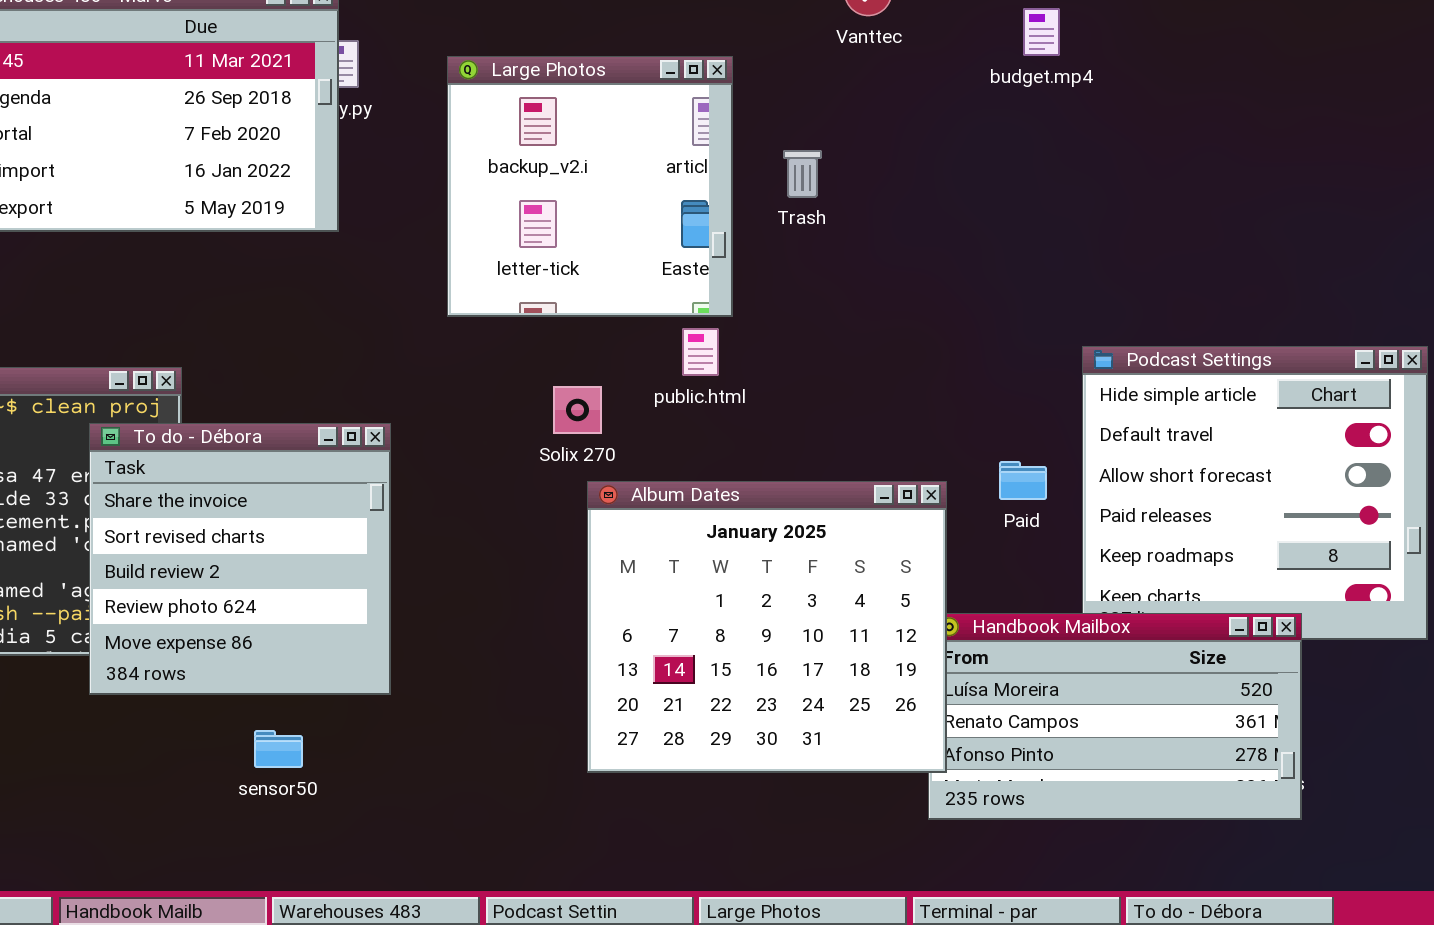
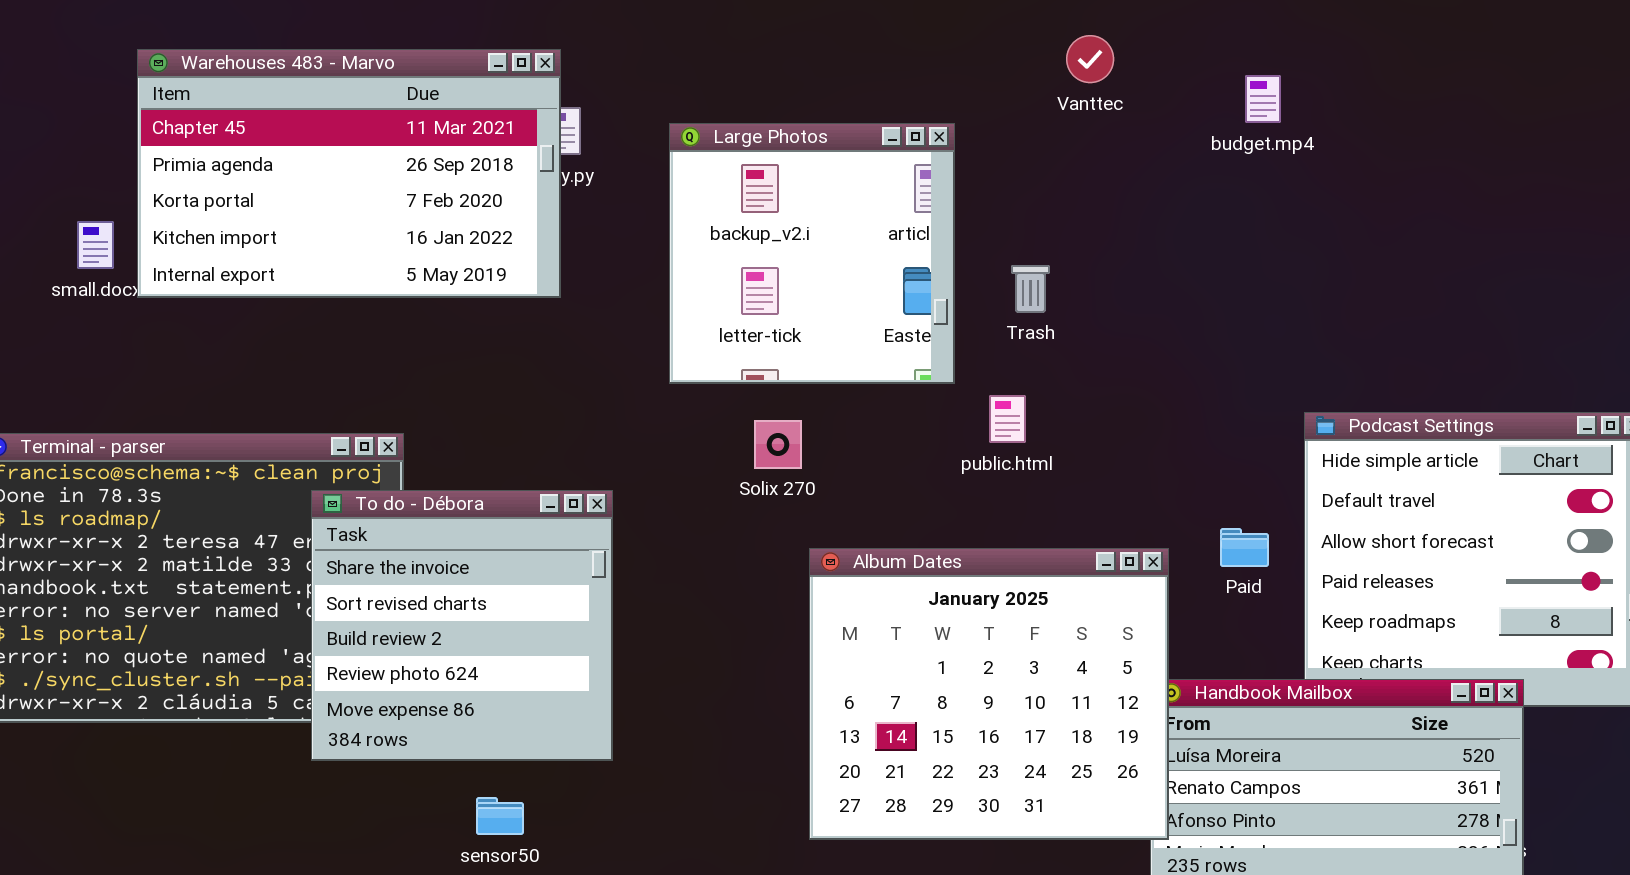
Trash: [783,150,822,198] -> [1011,265,1050,313], moved
public.html: [682,328,719,376] -> [989,395,1026,443], moved
Solix 270: [553,386,602,434] -> [754,420,802,469], moved

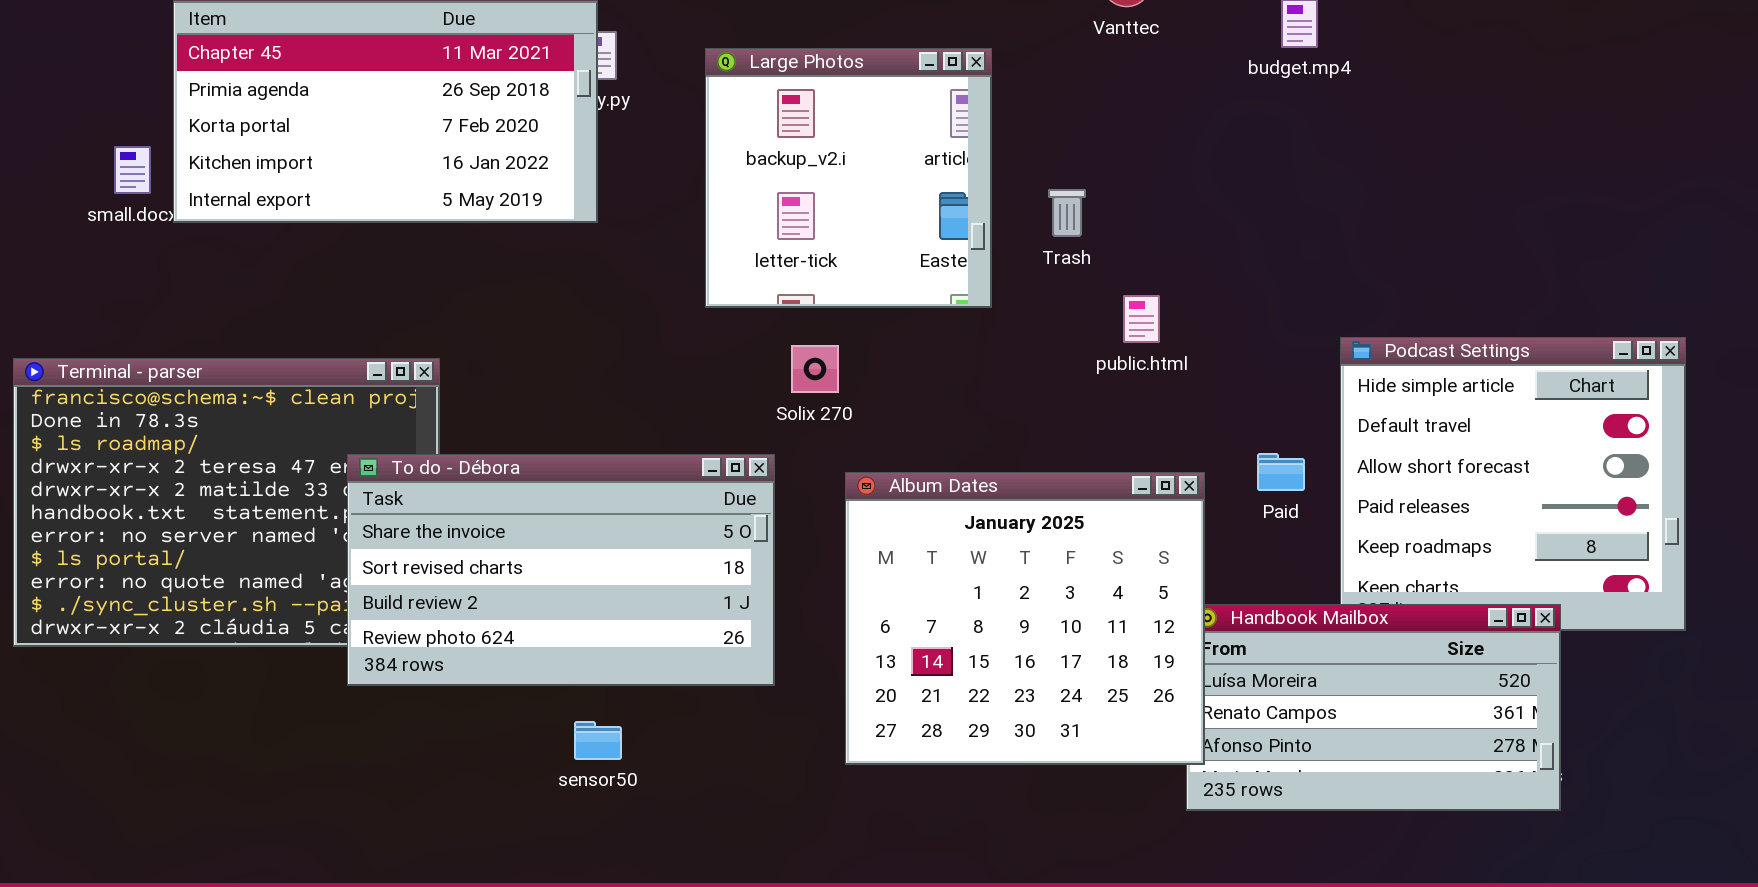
public.html: [989,395,1026,443] -> [1123,295,1160,343], moved
To do - Débora: [311,490,613,761] -> [347,454,775,686], resized
sensor50: [476,797,524,835] -> [574,721,622,760], moved

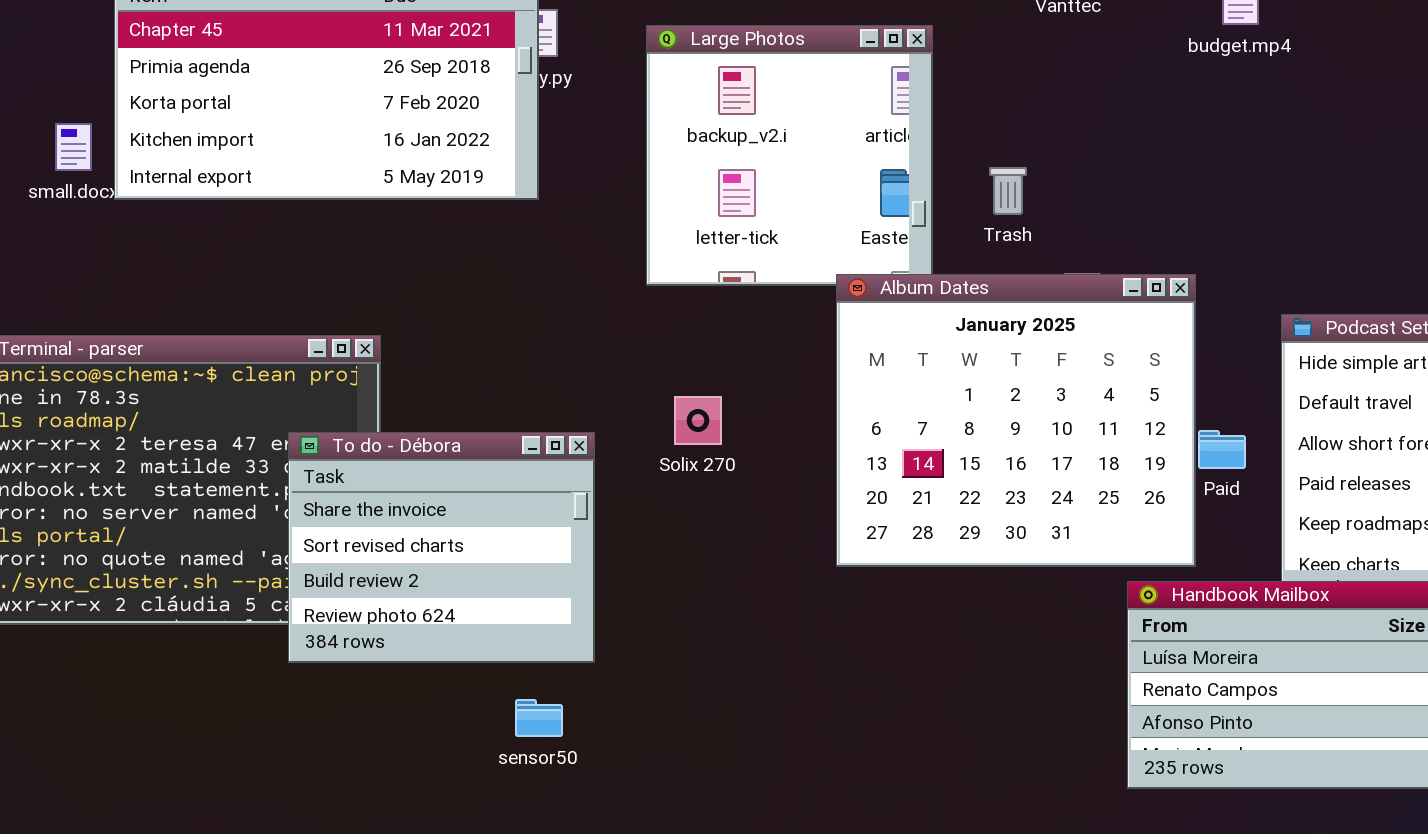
Solix 270: [791,345,839,393] -> [674,396,722,445], moved
To do - Débora: [347,454,775,686] -> [288,432,595,663], resized
Album Dates: [845,472,1205,765] -> [836,274,1196,567], moved

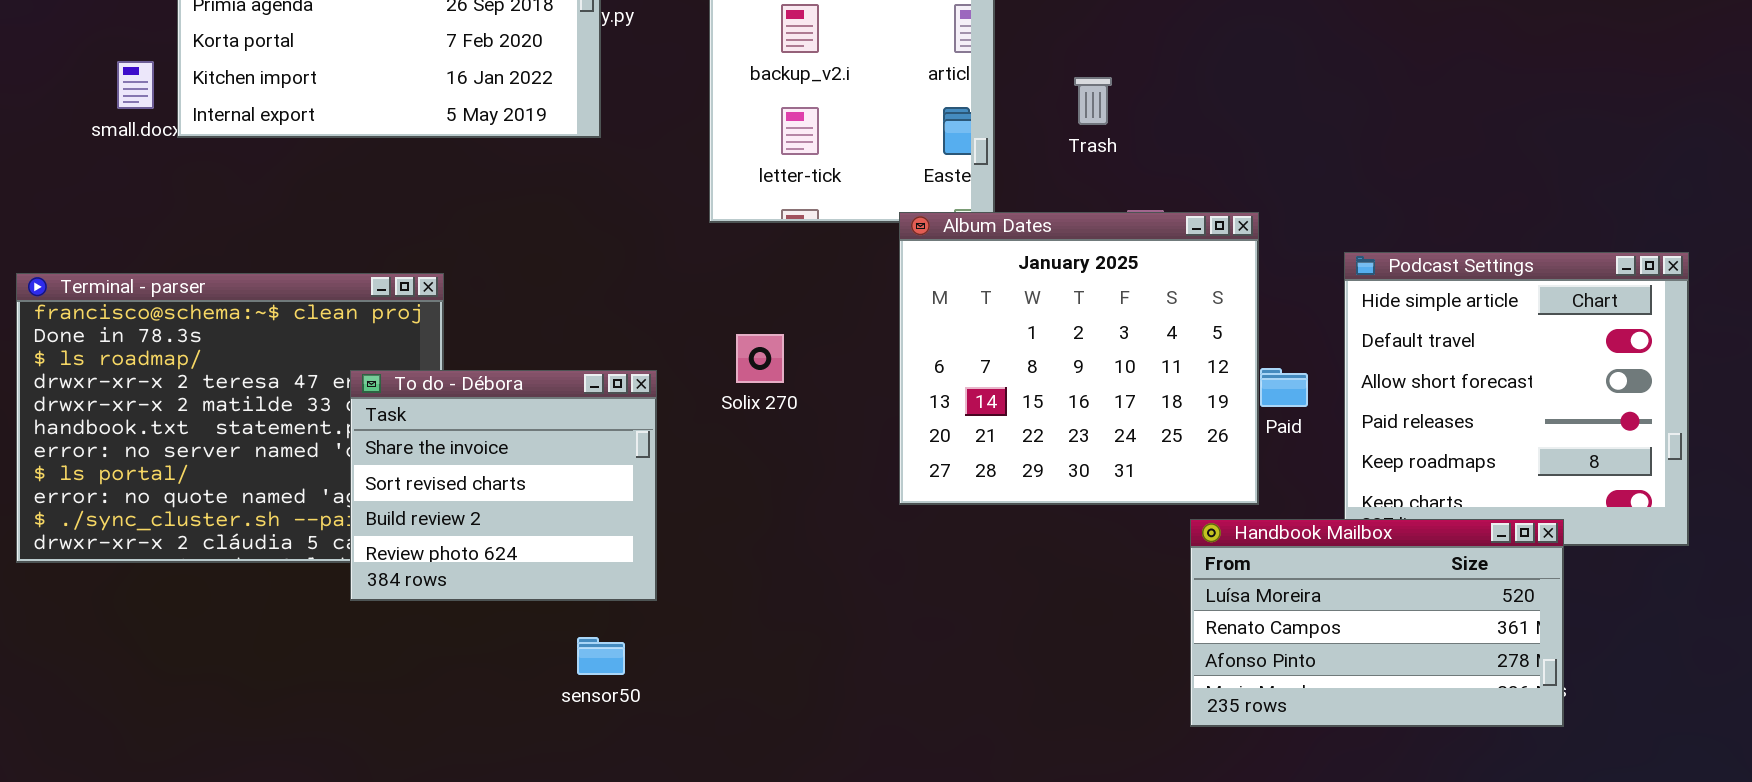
Trash: [989,167,1027,215] -> [1074,77,1112,125], moved

